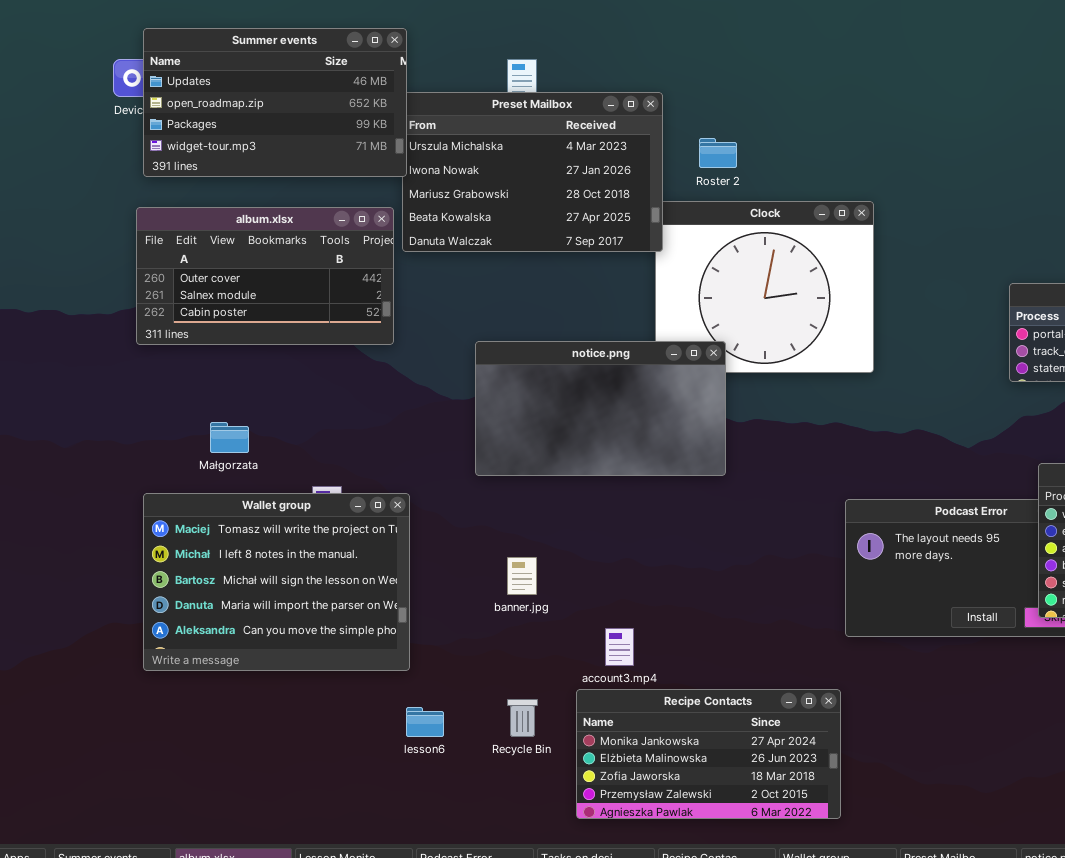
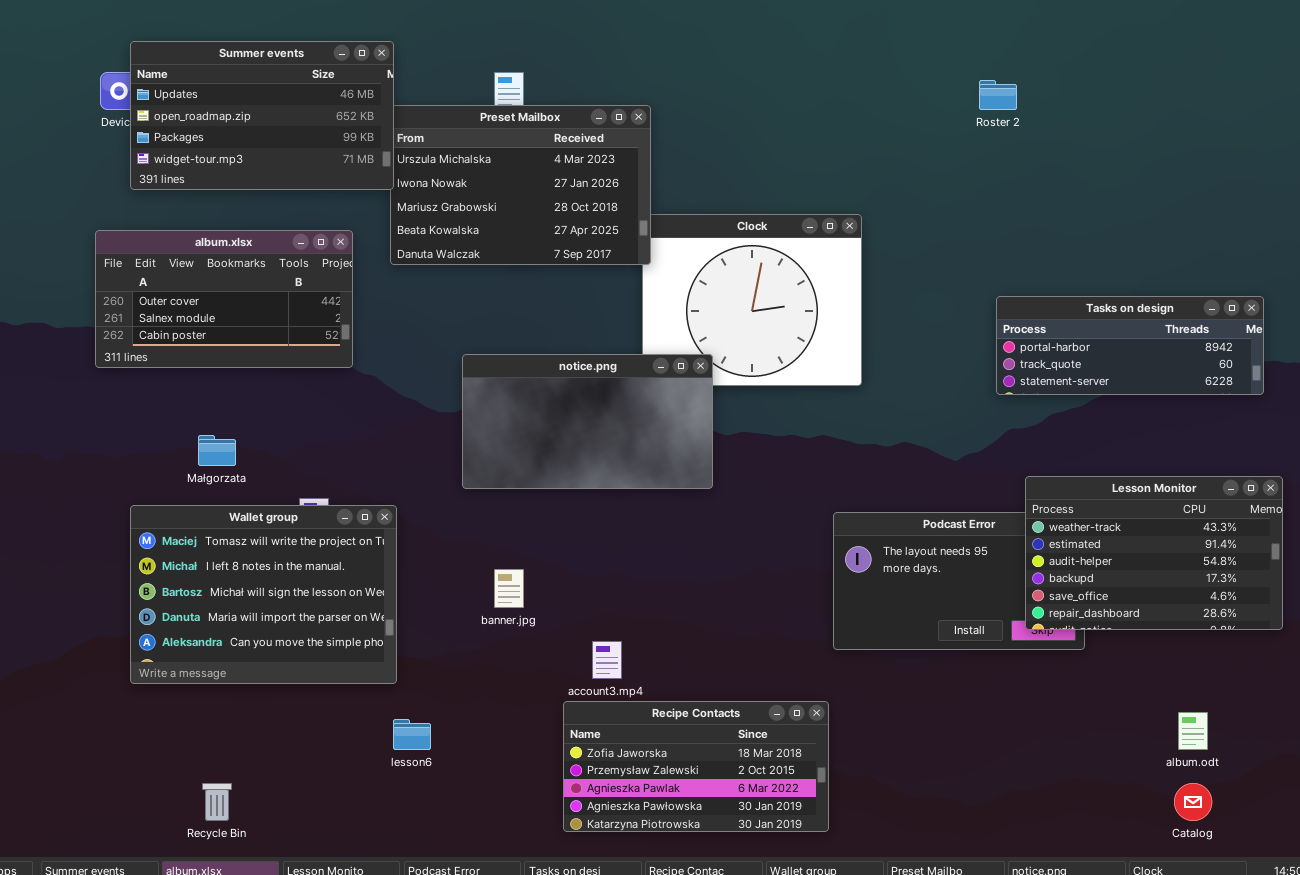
Roster 2: [699,138,737,168] -> [979,80,1017,110], moved
album.xlsx: [136,207,394,345] -> [95,230,353,368], moved
Recipe Contacts: [576,689,841,819] -> [563,701,829,832], scrolled down 2 rows
Recycle Bin: [507,699,538,737] -> [202,783,232,821], moved

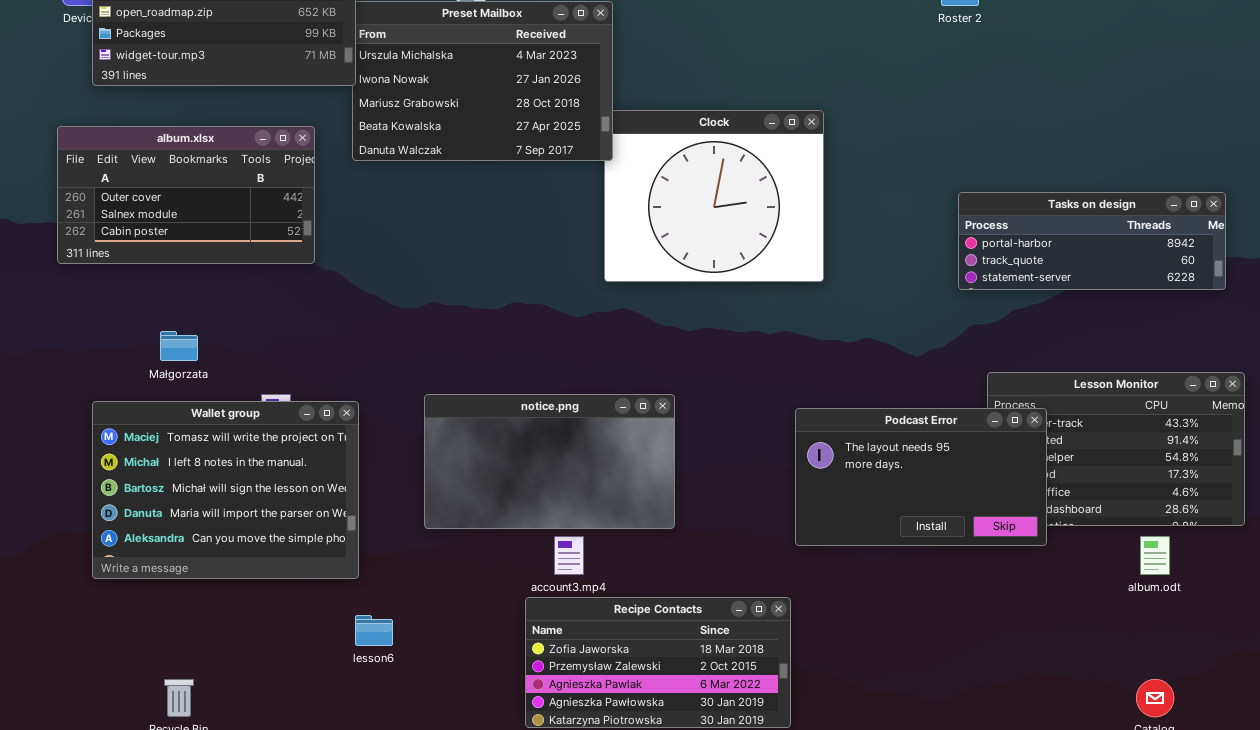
notice.png: [462,354,713,489] -> [424,394,675,529], moved
Podcast Error: [833,512,1085,650] -> [795,408,1047,546], raised
album.odt: [1178,712,1208,750] -> [1140,536,1170,575], moved

